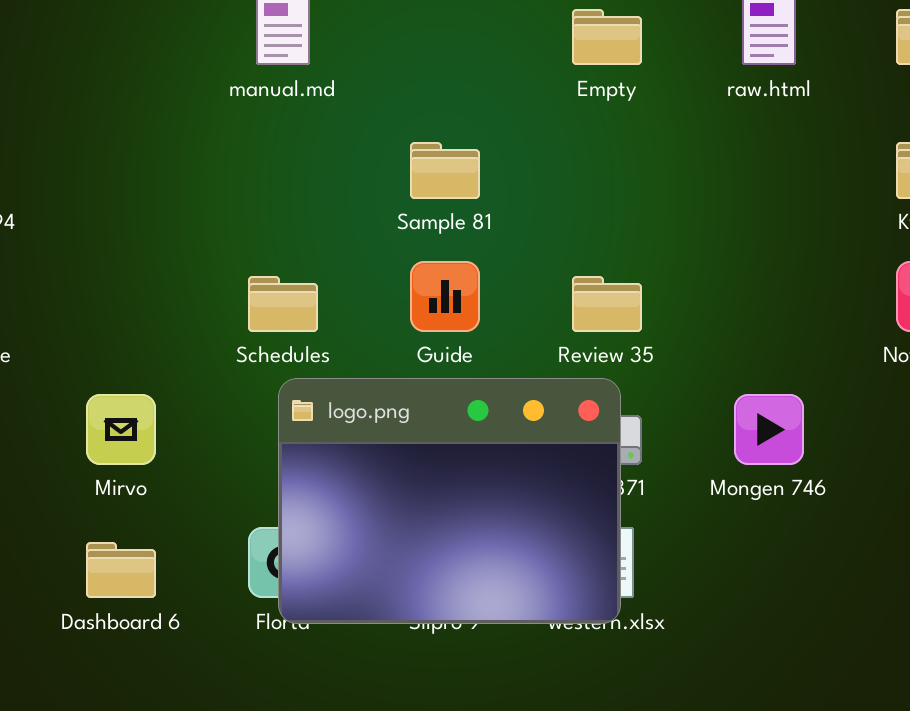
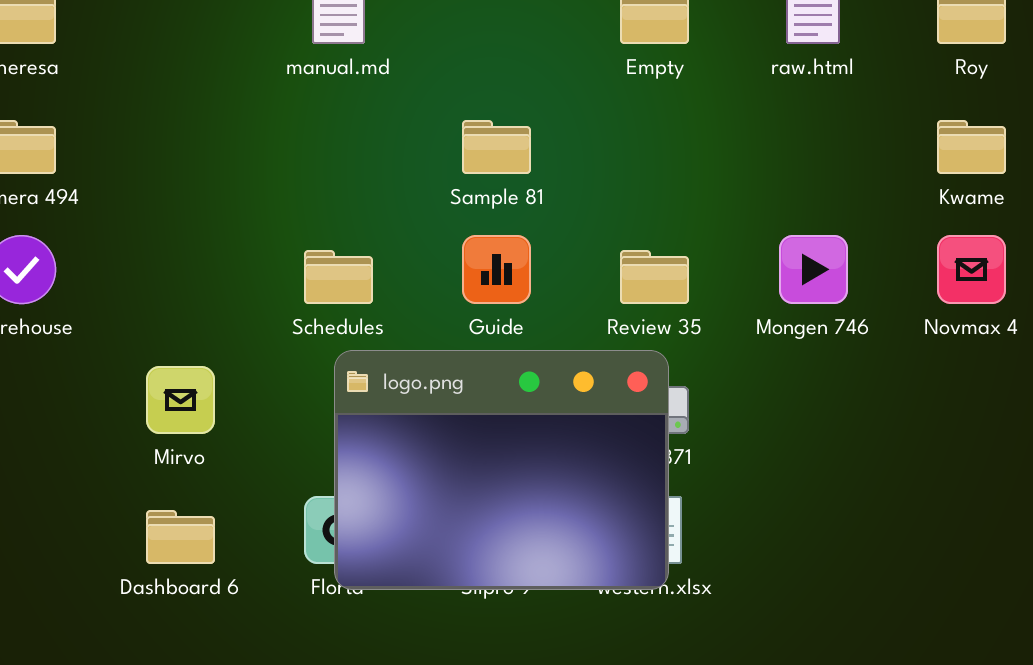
Mongen 746: [734,394,804,465] -> [779,235,848,304], moved

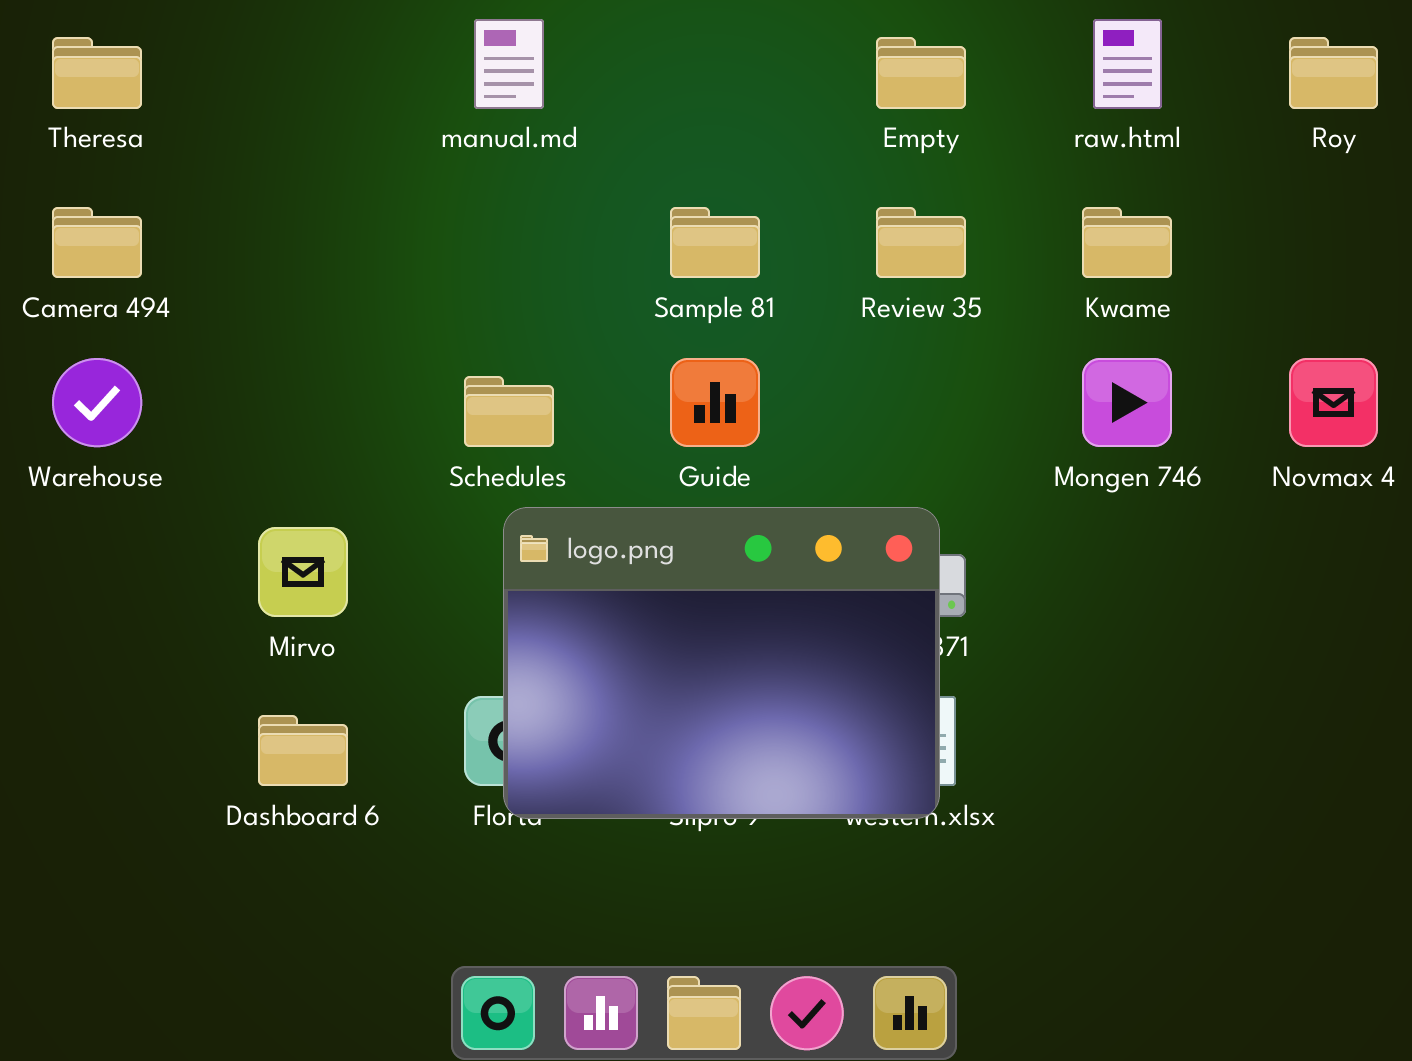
Kwame: [937,120,1006,174] -> [1082,207,1172,278], moved
Review 35: [620,250,689,304] -> [876,207,966,278], moved

